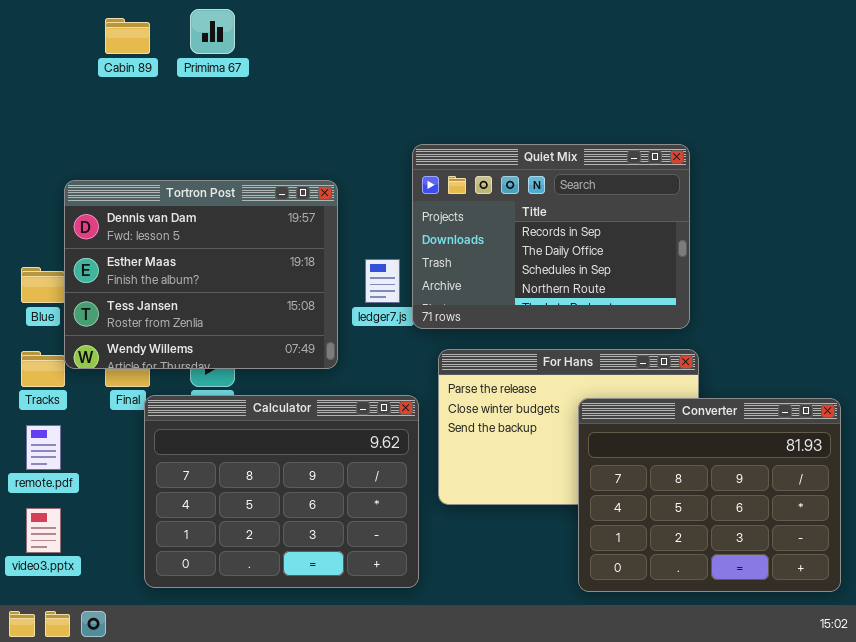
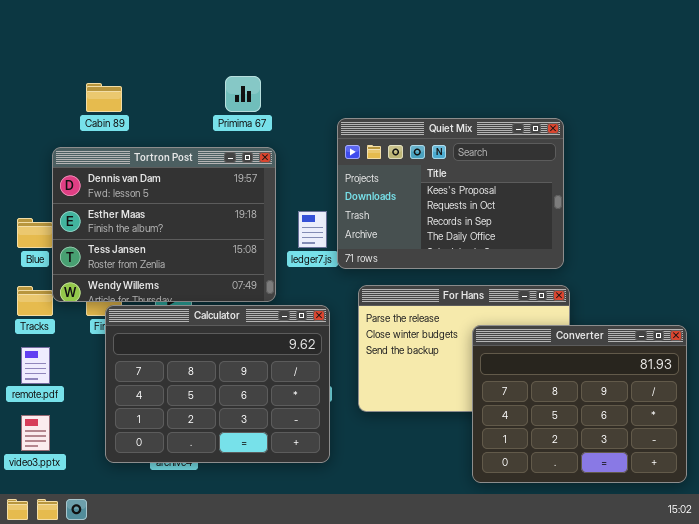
Primima 67: [190,9,235,54] -> [225,76,261,112], moved
Cabin 89: [105,18,150,54] -> [86,83,122,112], moved
Quiet Mix: [412,144,690,329] -> [337,118,564,269], scrolled up 2 rows
Calculator: [144,395,419,588] -> [105,305,330,463], moved

